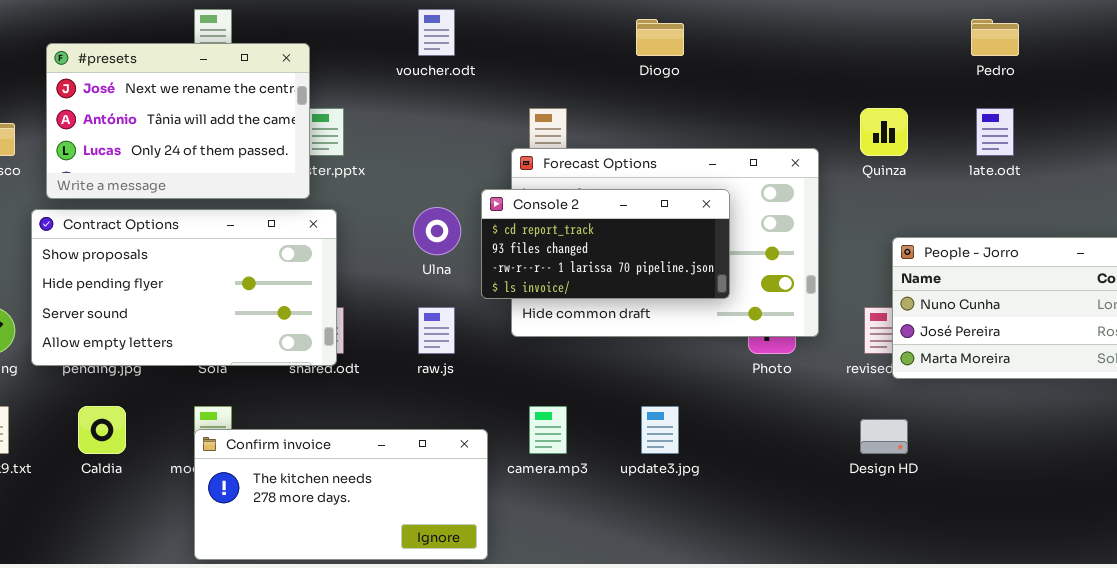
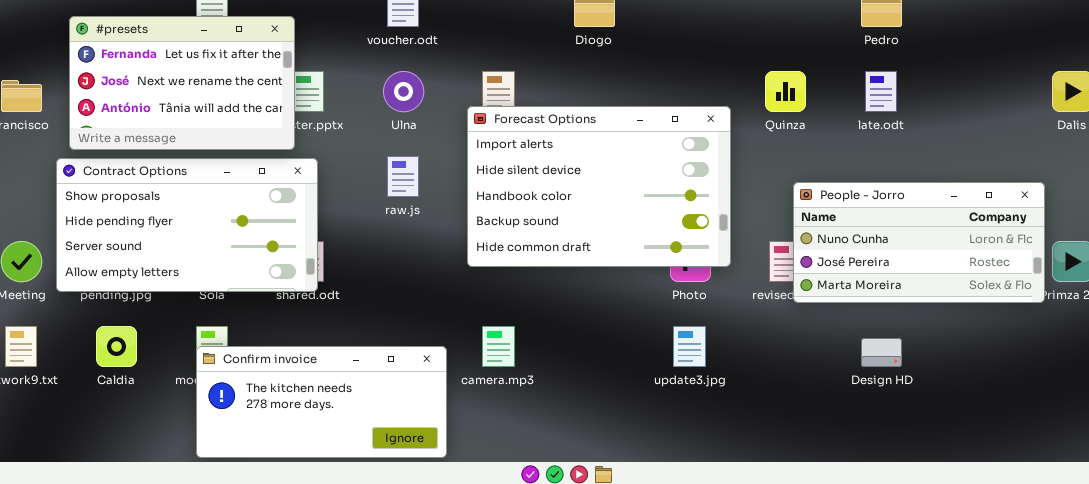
#presets: [46,43,310,199] -> [69,16,295,150], scrolled up 1 row
Console 2: [481,189,730,299] -> none, closed
Ulna: [413,207,461,255] -> [383,71,424,112], moved
raw.js: [418,307,455,354] -> [387,156,419,197], moved
update3.jpg: [641,406,679,454] -> [673,326,706,367], moved
Design HD: [860,419,908,454] -> [861,338,902,367], moved

